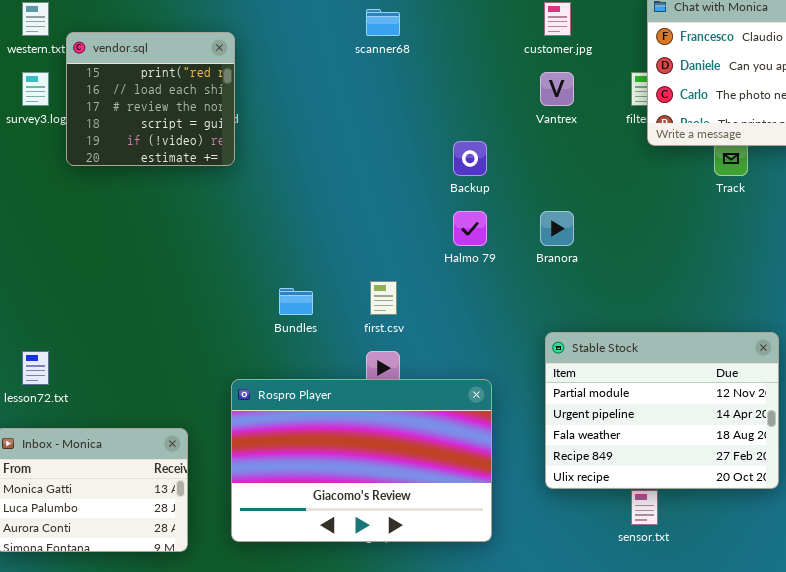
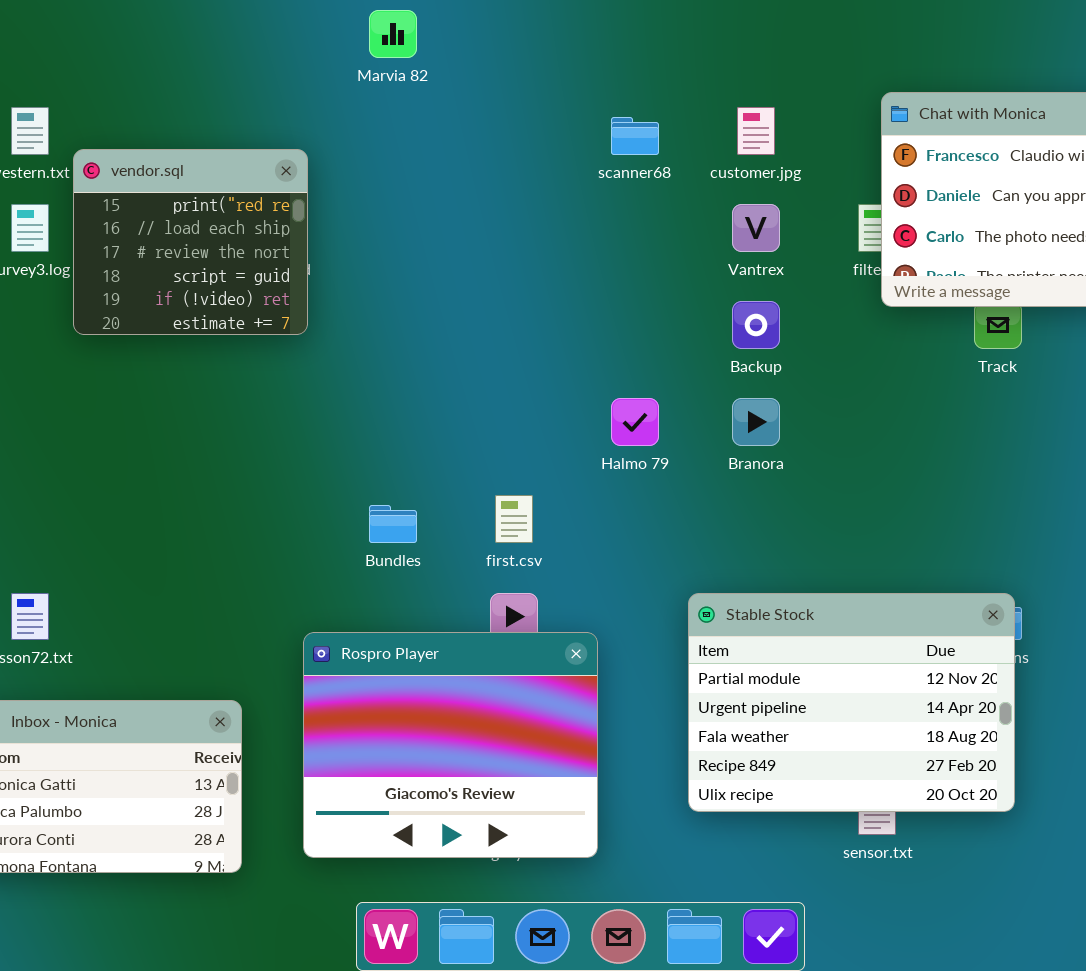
scanner68: [366,9,400,36] -> [611,117,659,155], moved
Backup: [453,141,487,176] -> [732,301,780,349], moved
Stable Stock: [545,332,779,489] -> [688,593,1015,812], moved
Rospro Player: [231,379,492,542] -> [303,632,598,858], resized

